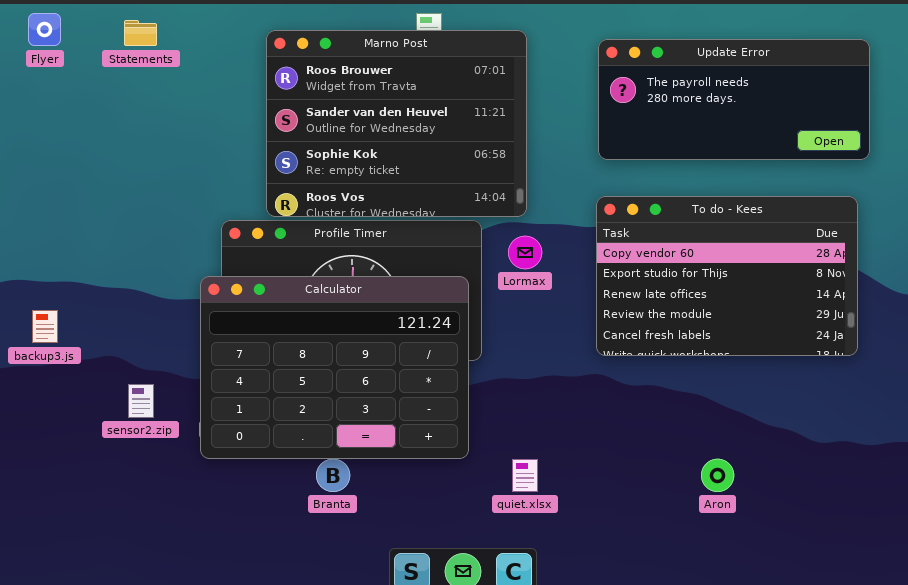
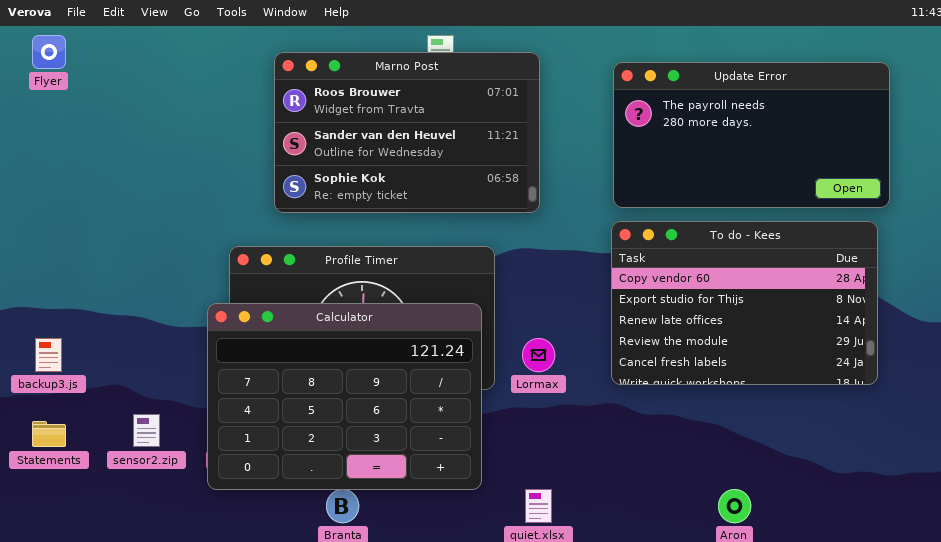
Statements: [124,20,157,46] -> [32,421,66,447], moved
Marno Post: [266,30,527,217] -> [274,52,540,213], resized
Update Error: [598,39,870,160] -> [613,62,890,208], resized
Lormax: [508,236,542,269] -> [522,338,555,372], moved

